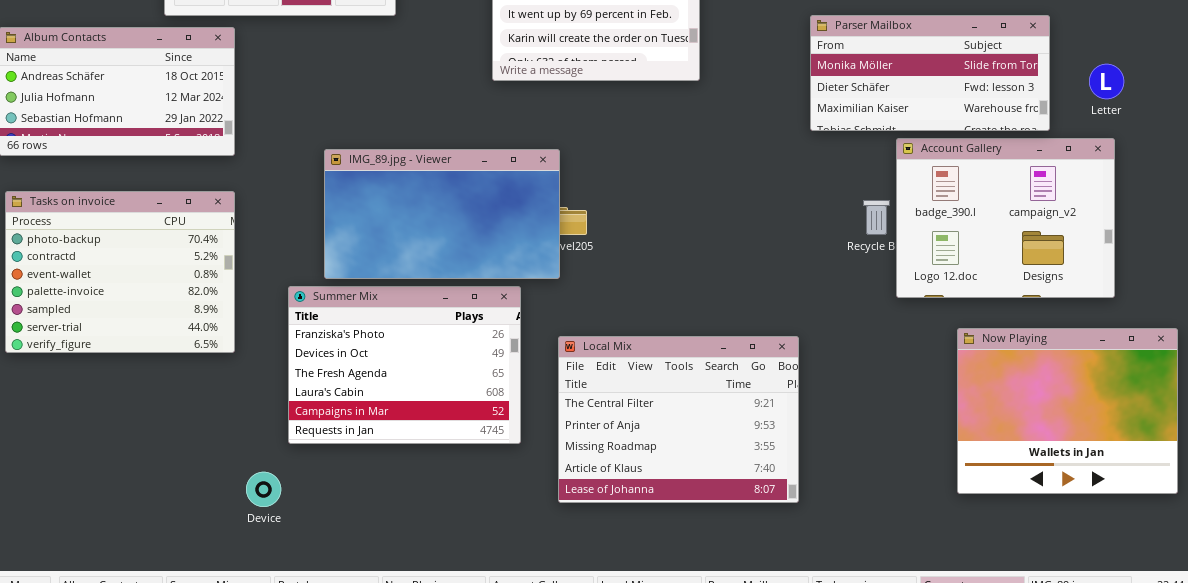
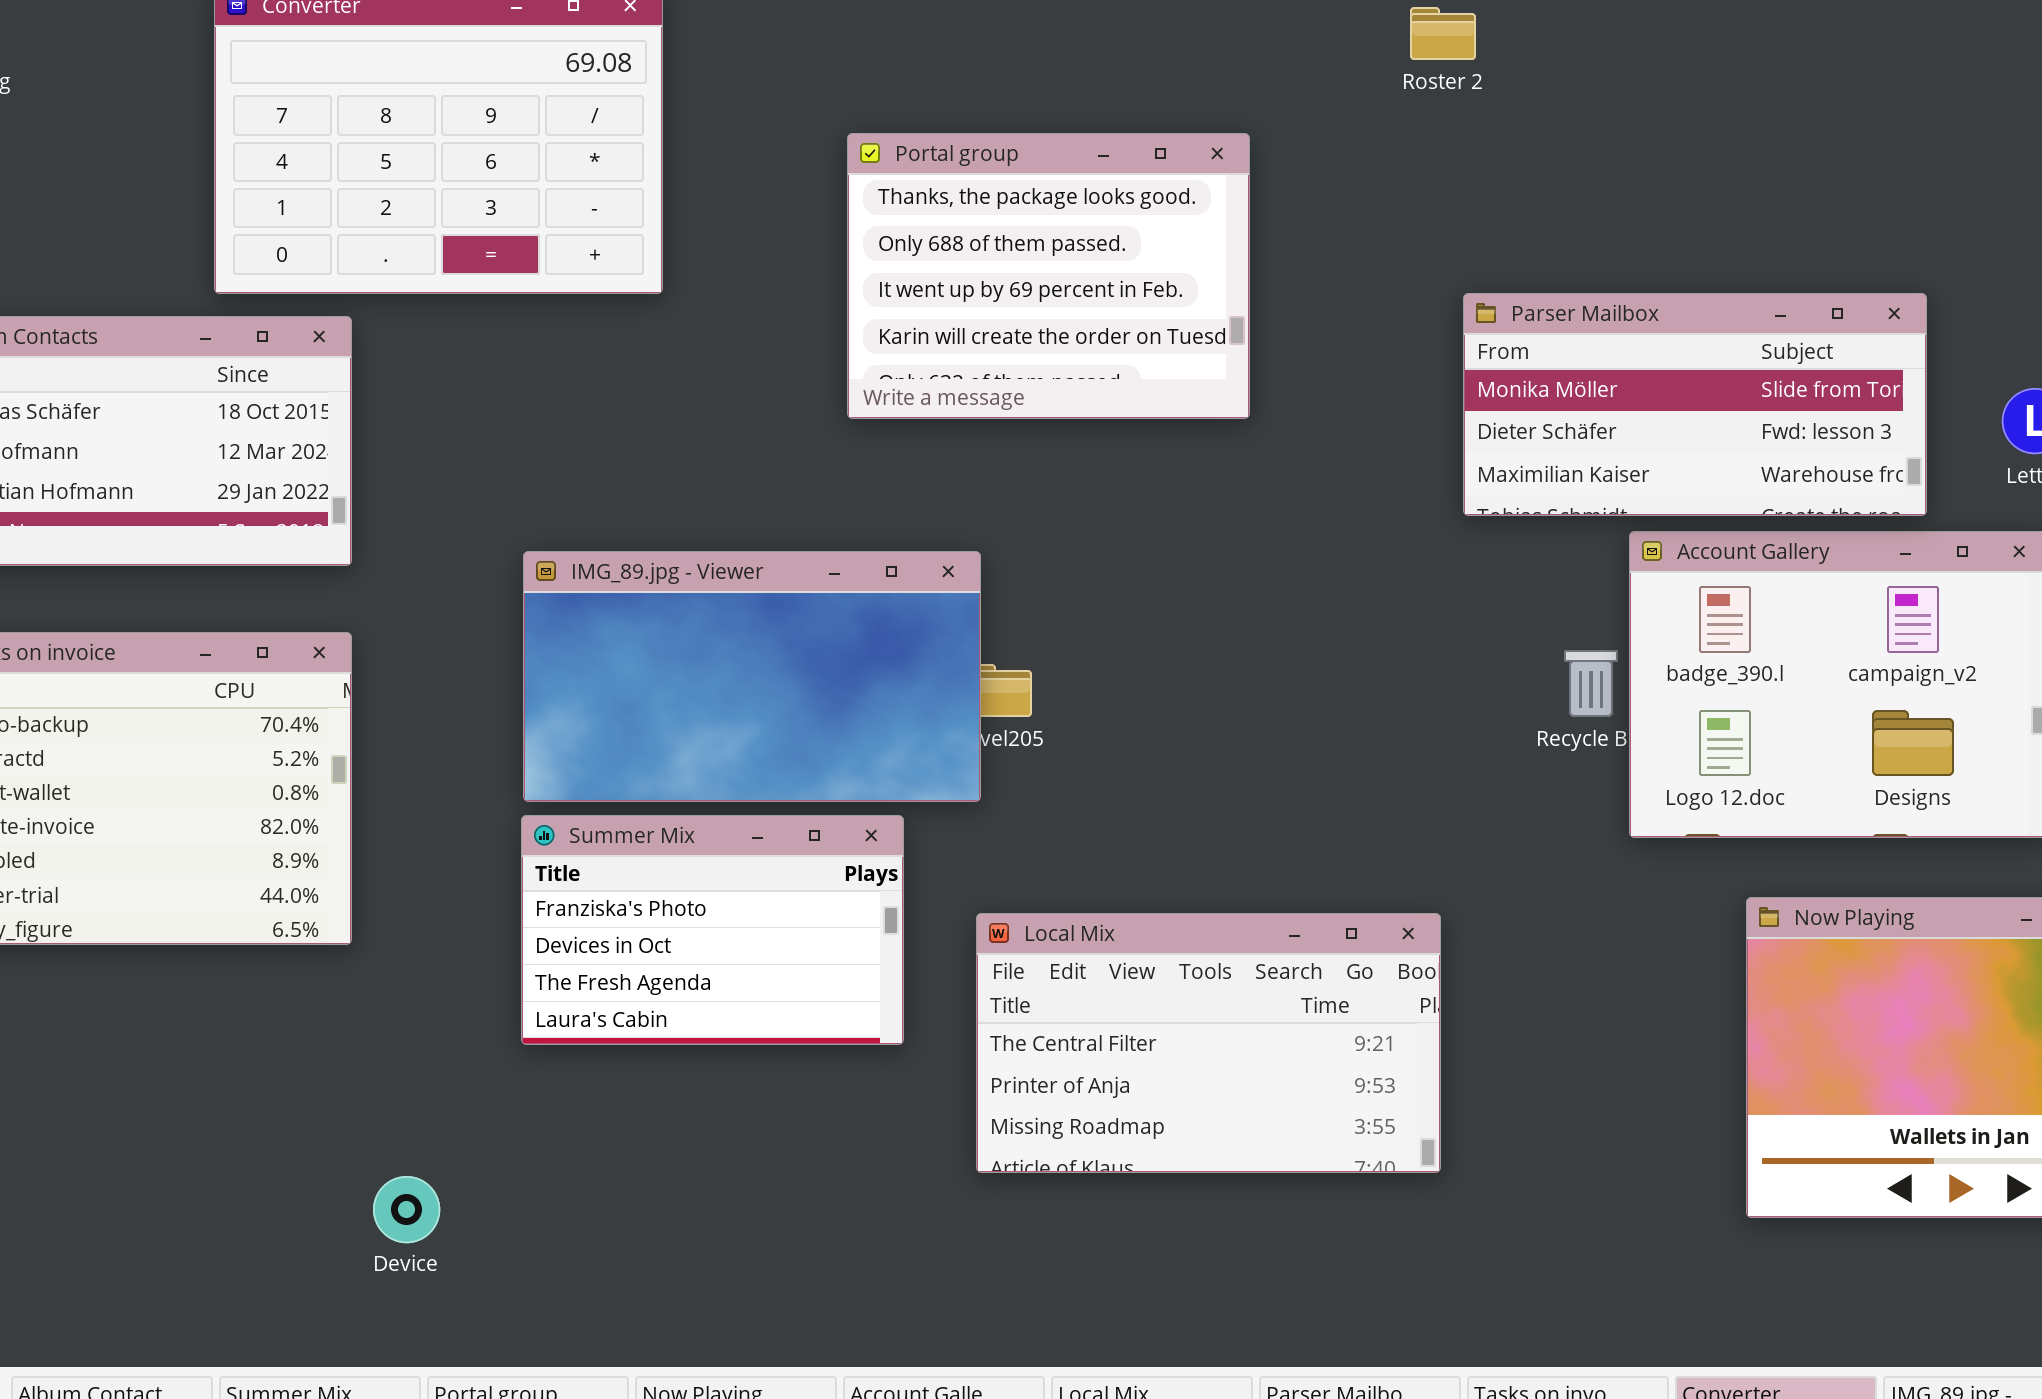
Summer Mix: [288,286,521,444] -> [521,815,904,1045], resized
Local Mix: [558,336,799,503] -> [976,913,1441,1173], resized

